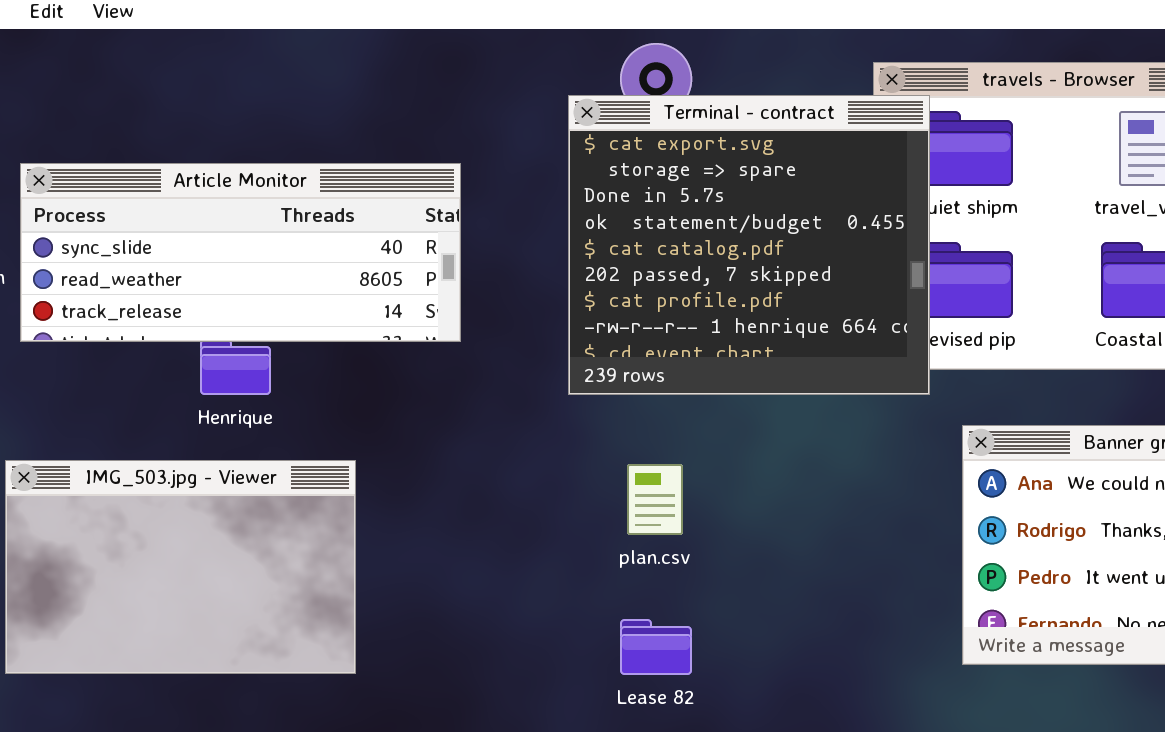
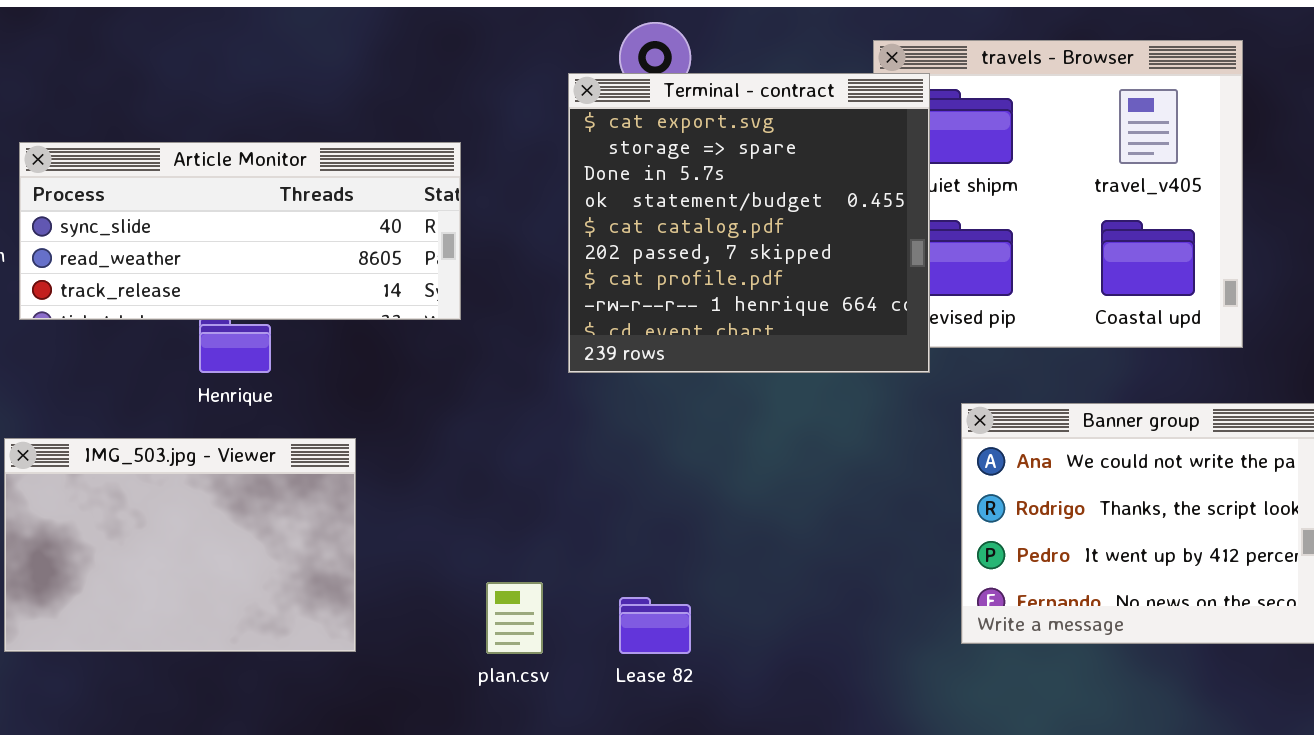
plan.csv: [627,464,683,535] -> [486,582,543,654], moved

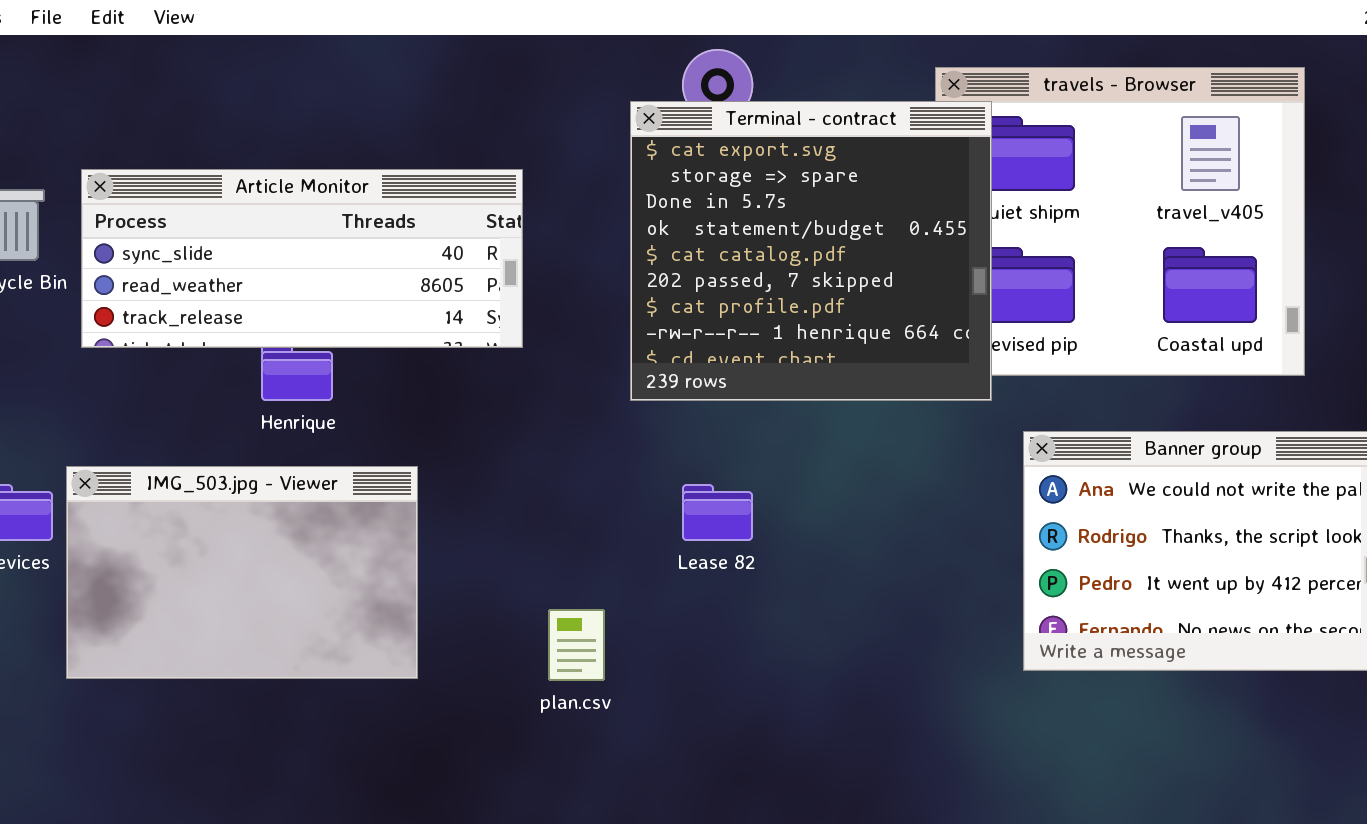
Lease 82: [619,597,691,654] -> [682,484,753,541], moved

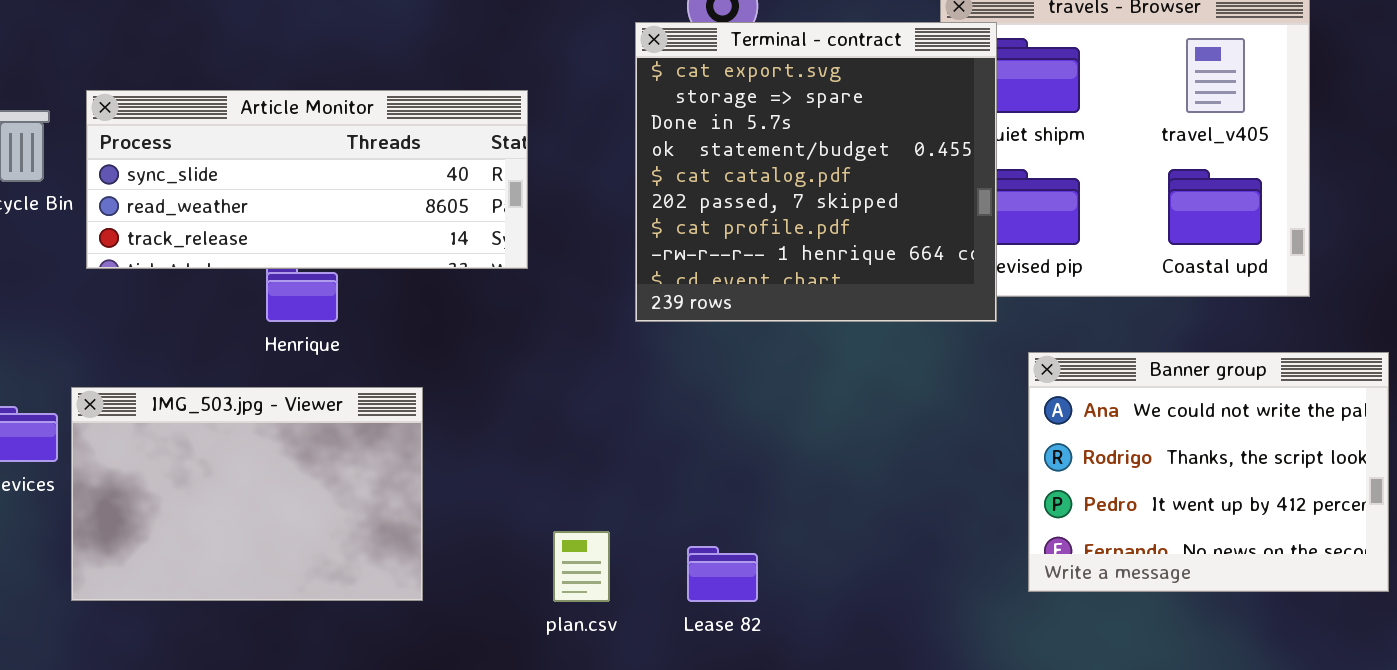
Lease 82: [682,484,753,541] -> [687,546,758,602], moved

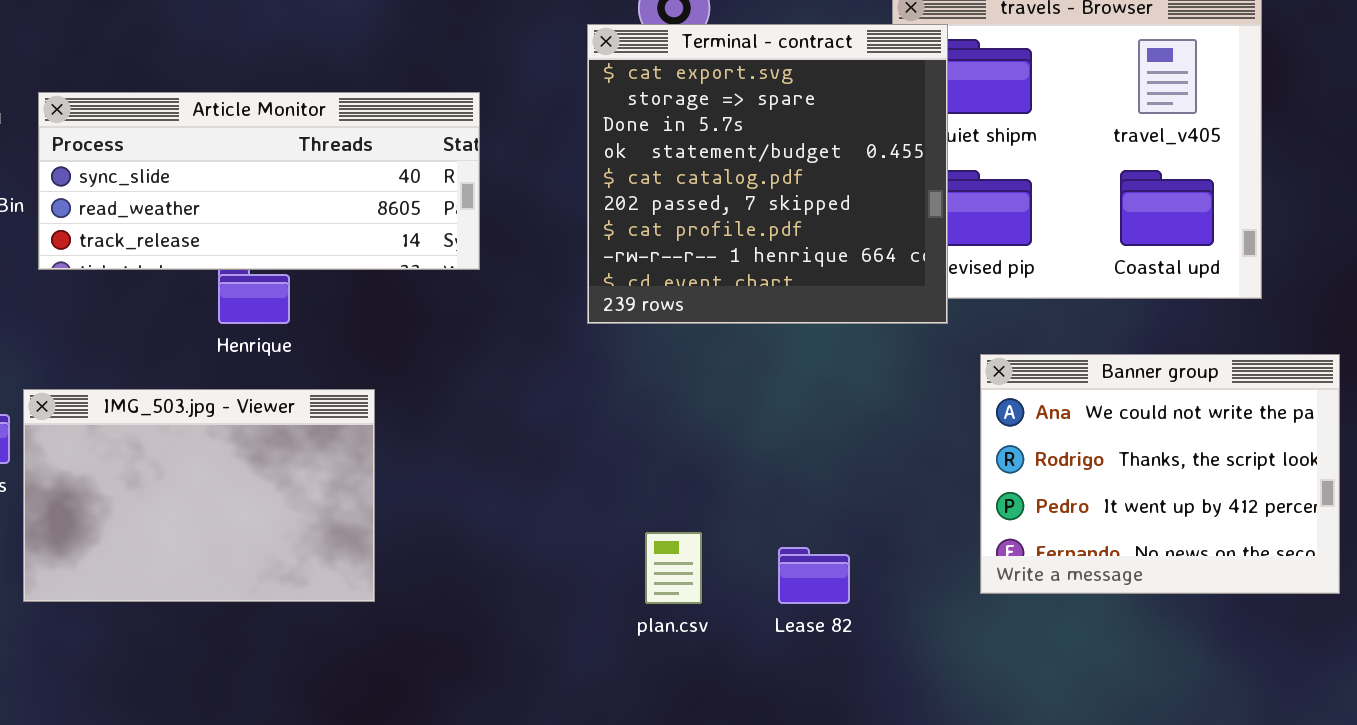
plan.csv: [553,531,610,602] -> [645,532,702,604], moved
Lease 82: [687,546,758,602] -> [778,547,850,604], moved

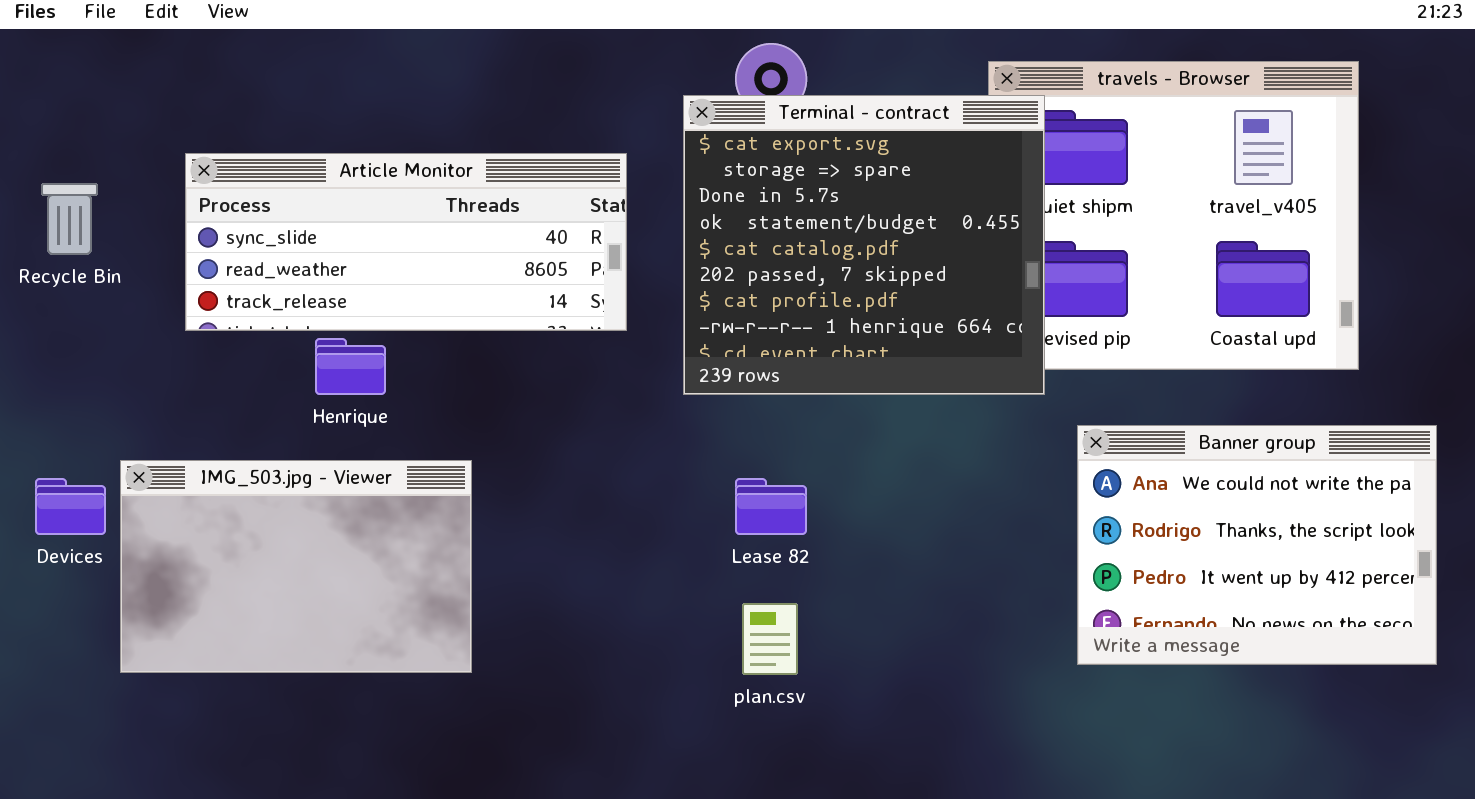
Article Monitor: [38,92,480,270] -> [185,153,627,331], moved
Lease 82: [778,547,850,604] -> [735,478,807,535], moved

